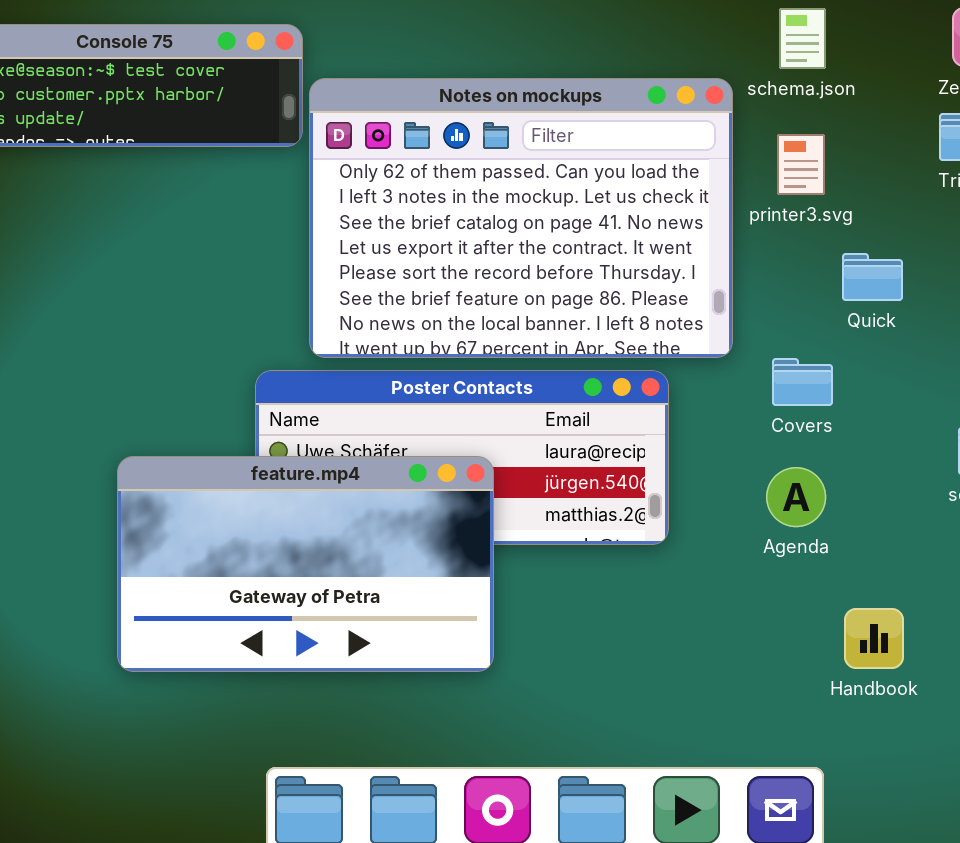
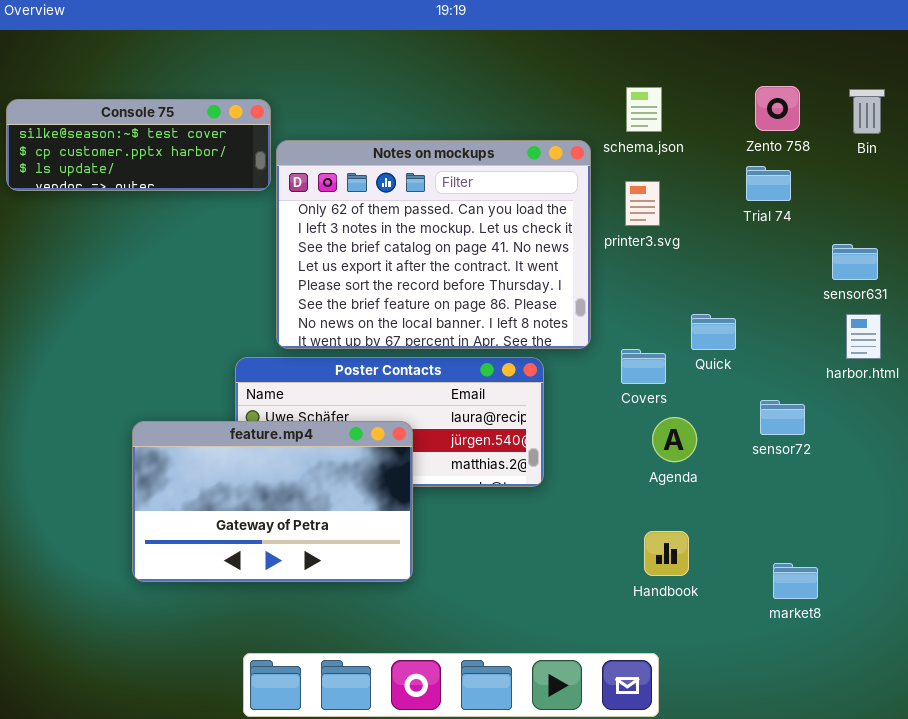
Quick: [842,253,903,301] -> [691,314,736,350], moved
Agenda: [766,467,826,527] -> [652,417,697,462], moved
Handbook: [844,608,904,669] -> [644,531,689,576], moved

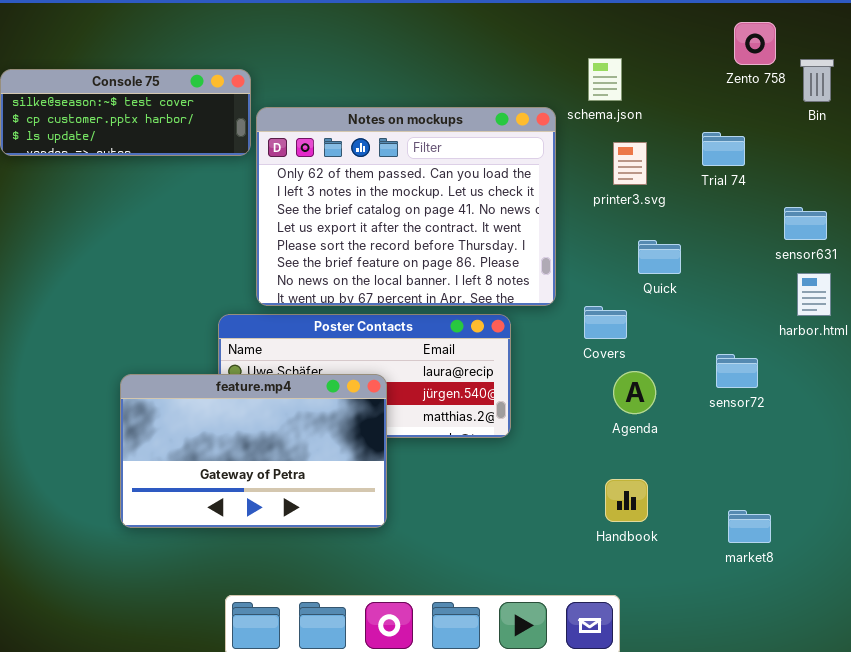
Zento 758: [755,86,800,131] -> [734,22,776,65], moved
printer3.svg: [625,181,660,226] -> [613,142,647,185], moved
Quick: [691,314,736,350] -> [638,240,681,274], moved

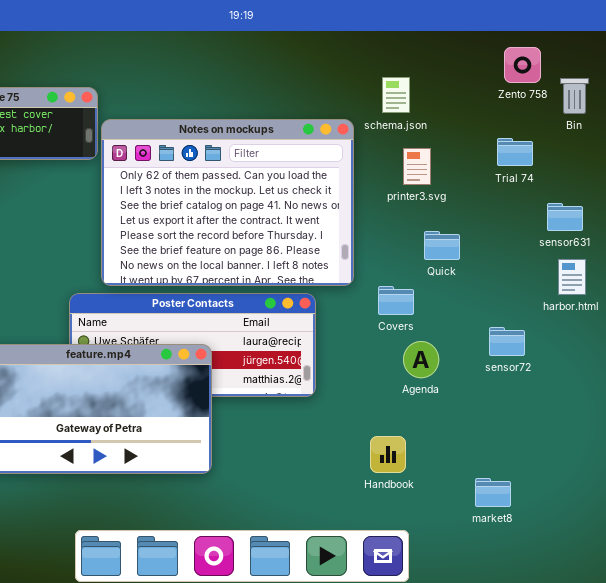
Trial 74: [702,132,745,166] -> [497,138,533,166], moved
Handbook: [605,479,648,522] -> [370,436,406,473], moved
market8: [728,510,771,543] -> [475,478,511,507], moved

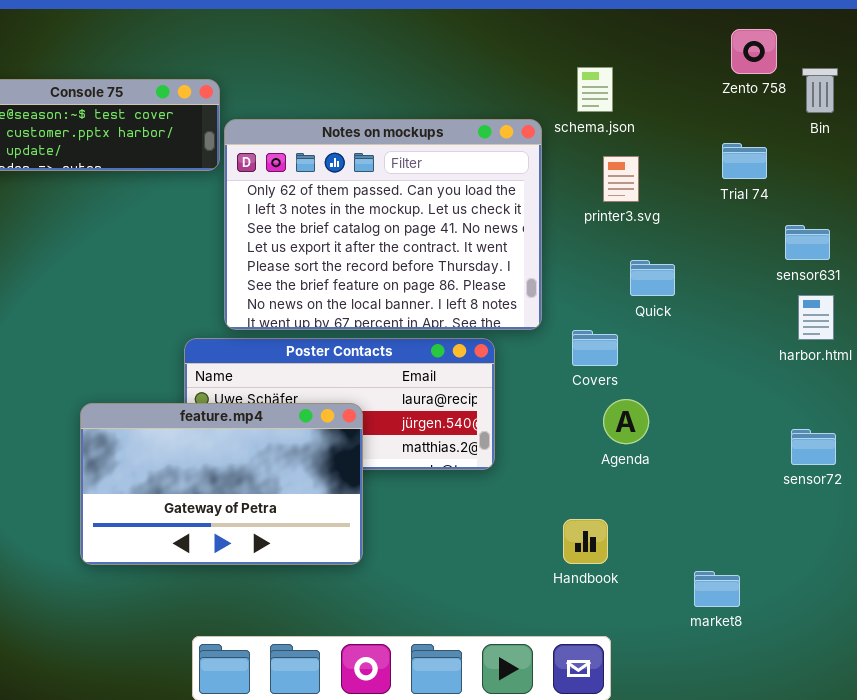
sensor72: [489,327,525,356] -> [791,429,836,465], moved

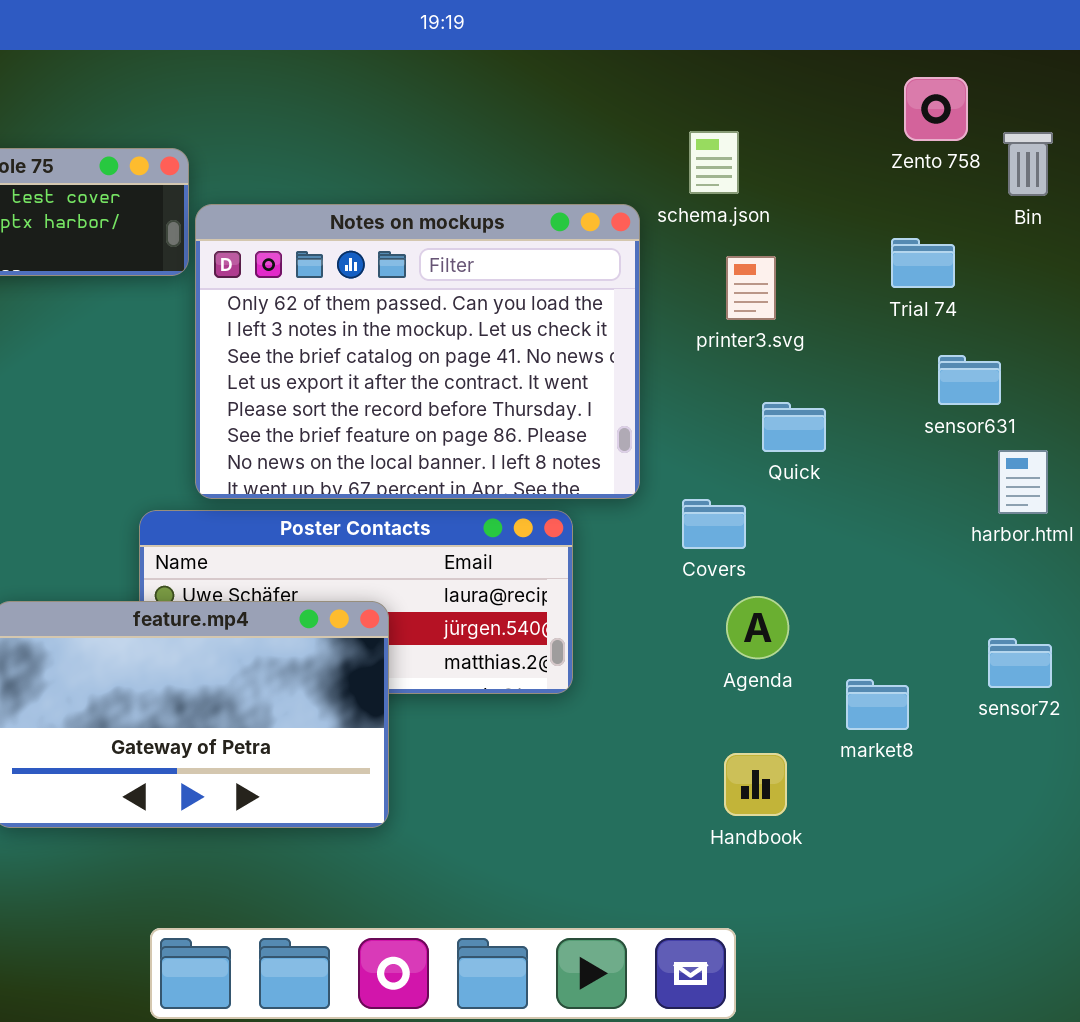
sensor631: [785,225,830,260] -> [938,355,1001,405], moved
Handbook: [563,519,608,564] -> [724,753,787,816], moved
market8: [694,571,740,607] -> [846,679,909,730], moved

